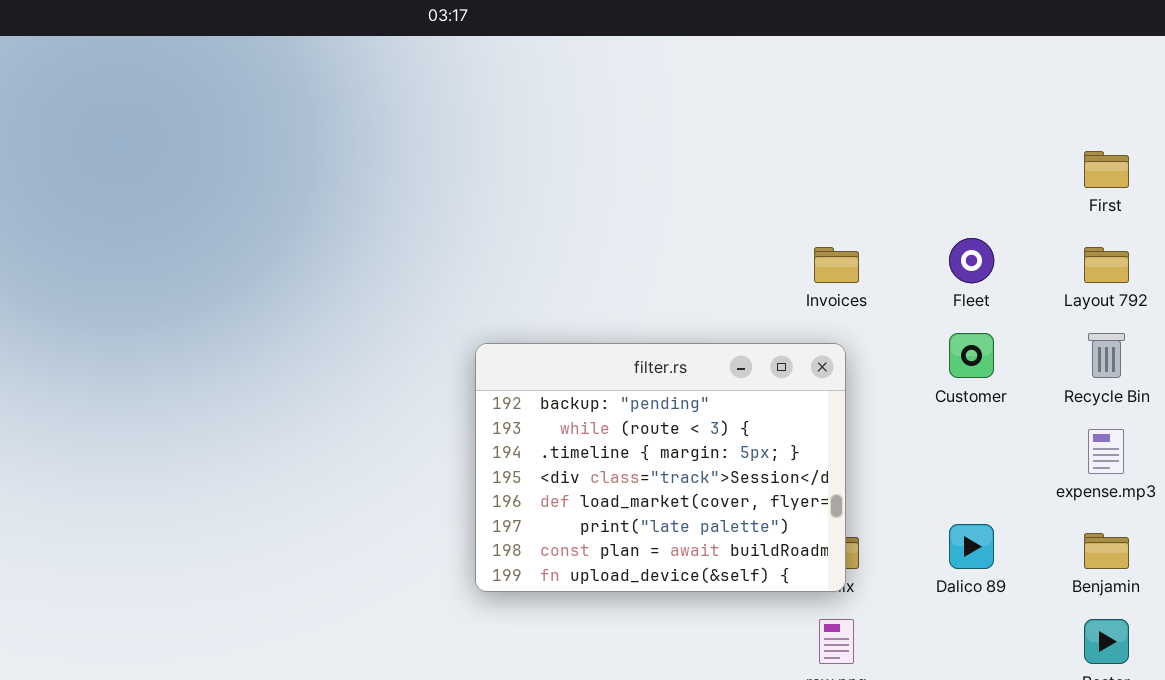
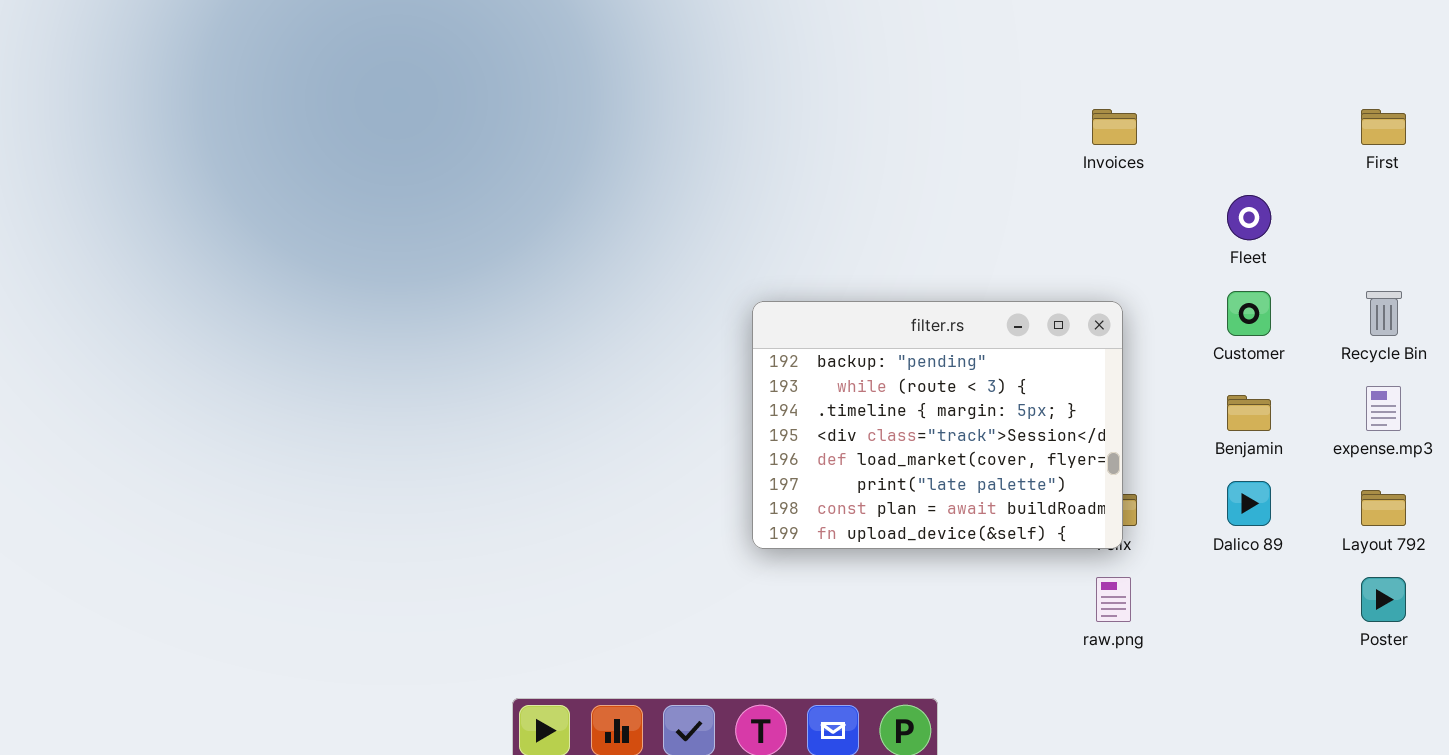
Invoices: [814,247,859,283] -> [1092,109,1137,145], moved
Layout 792: [1084,247,1129,283] -> [1361,490,1406,526], moved
Benjamin: [1084,533,1129,569] -> [1227,395,1271,431], moved

